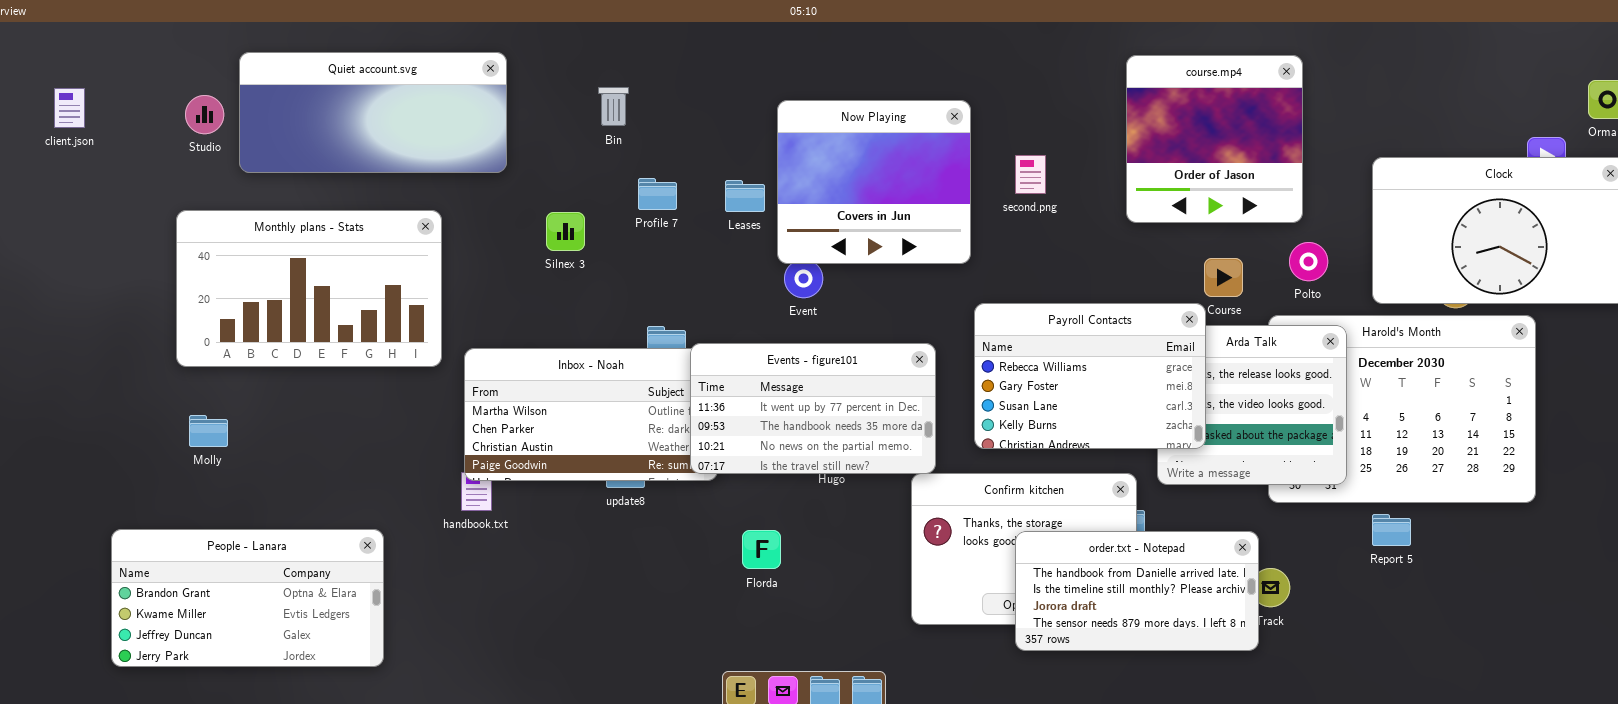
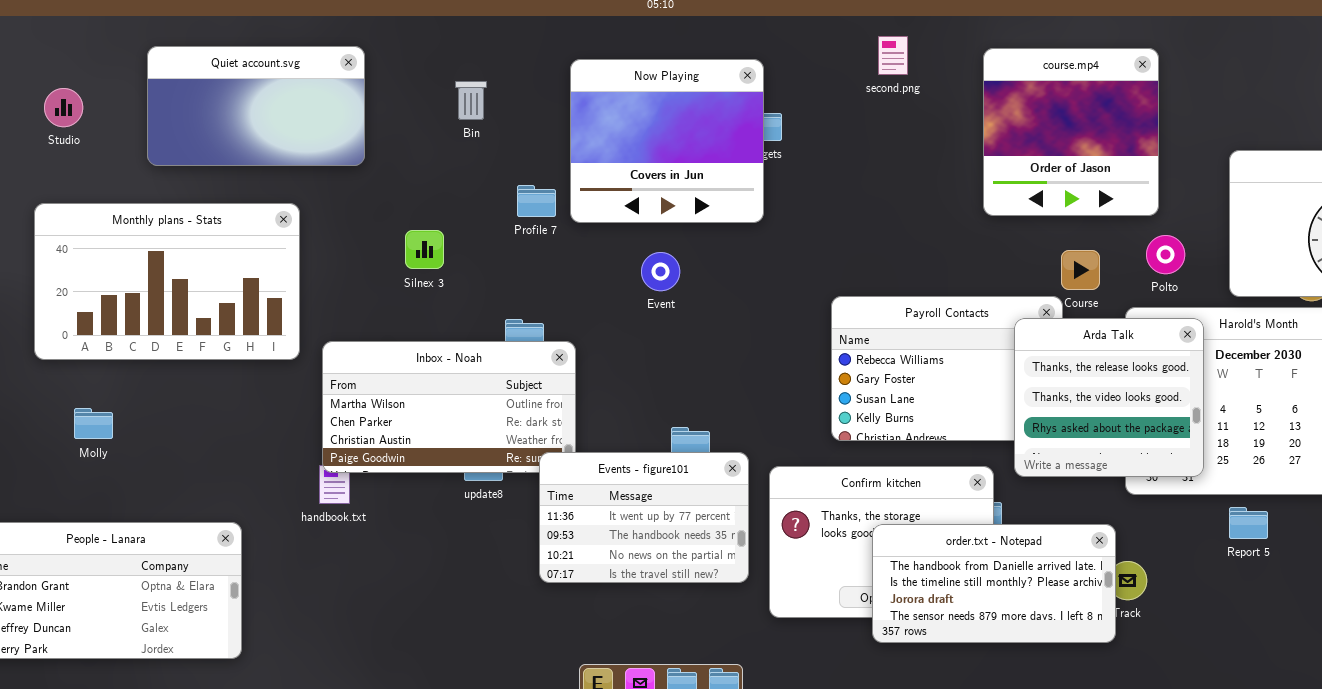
Quiet account.svg: [239,52,507,173] -> [147,46,365,166], resized
Now Playing: [777,100,971,264] -> [570,59,764,223], moved
second.png: [1015,155,1046,194] -> [878,36,908,75], moved
Profile 7: [638,178,677,210] -> [517,185,556,217], moved
Silnex 3: [546,212,585,251] -> [405,230,444,269], moved
Arda Talk: [1157,325,1347,485] -> [1014,318,1204,477], raised
Events - figure101: [690,343,936,474] -> [539,452,749,583], moved, resized
Molly: [189,415,228,447] -> [74,408,113,439], moved

